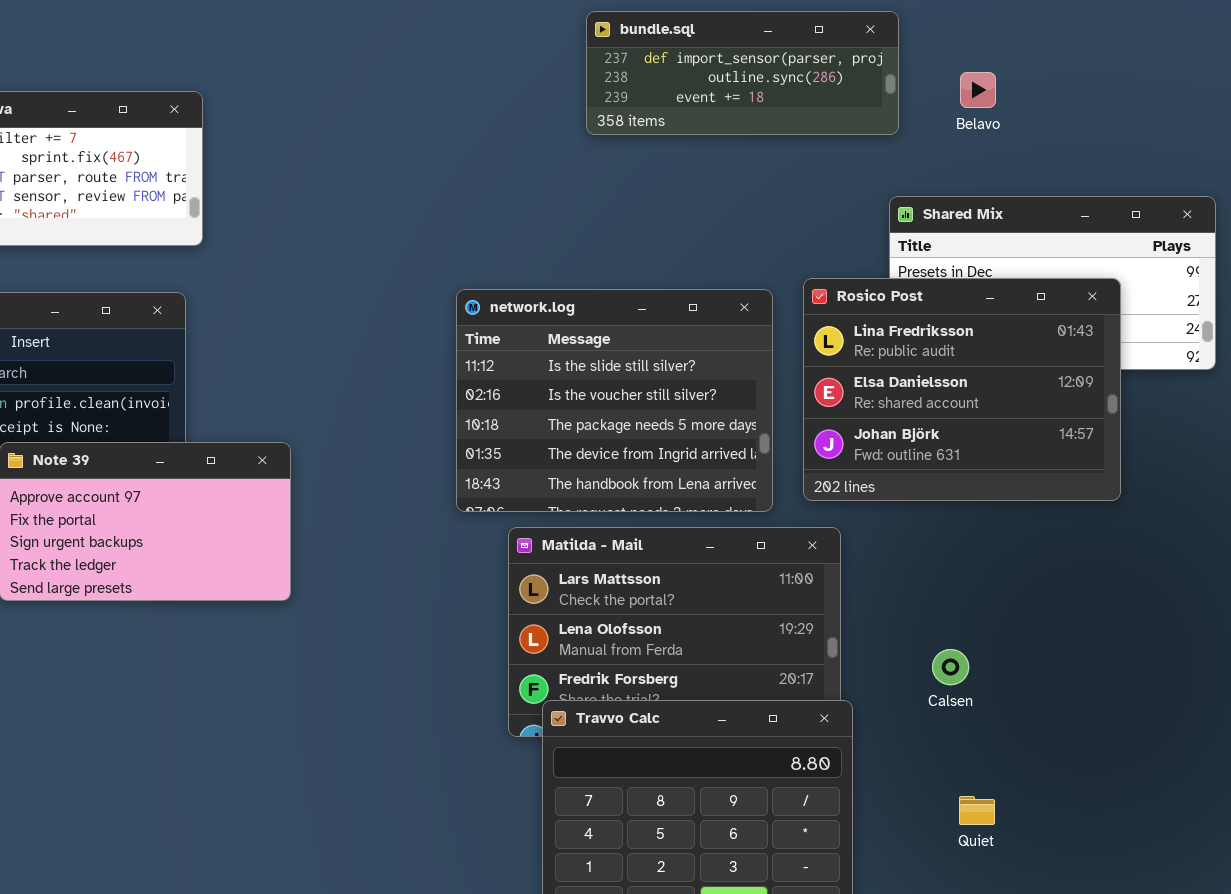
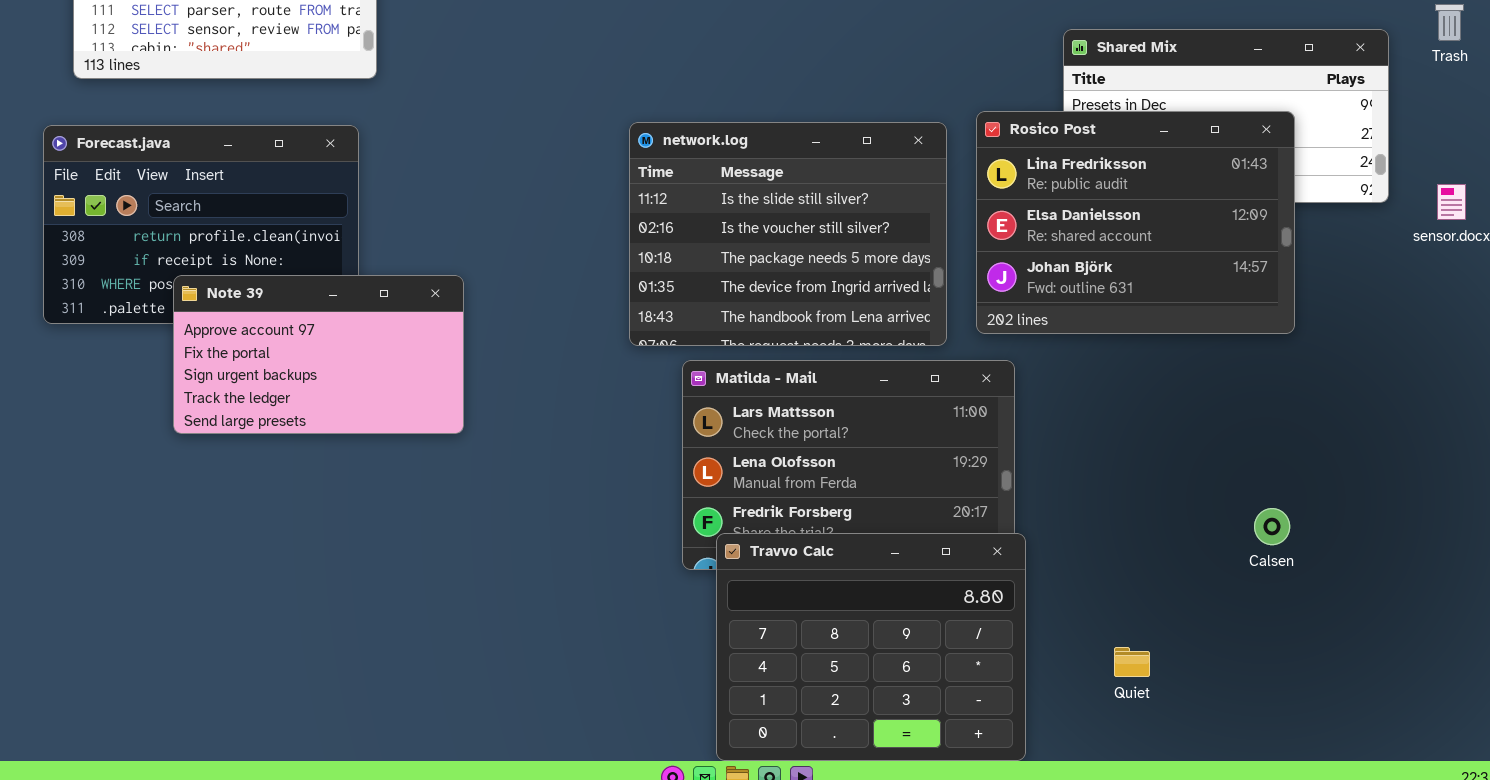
Calsen: [932,649,969,685] -> [1254,508,1290,545], moved
Quiet: [959,796,995,825] -> [1114,647,1150,677], moved

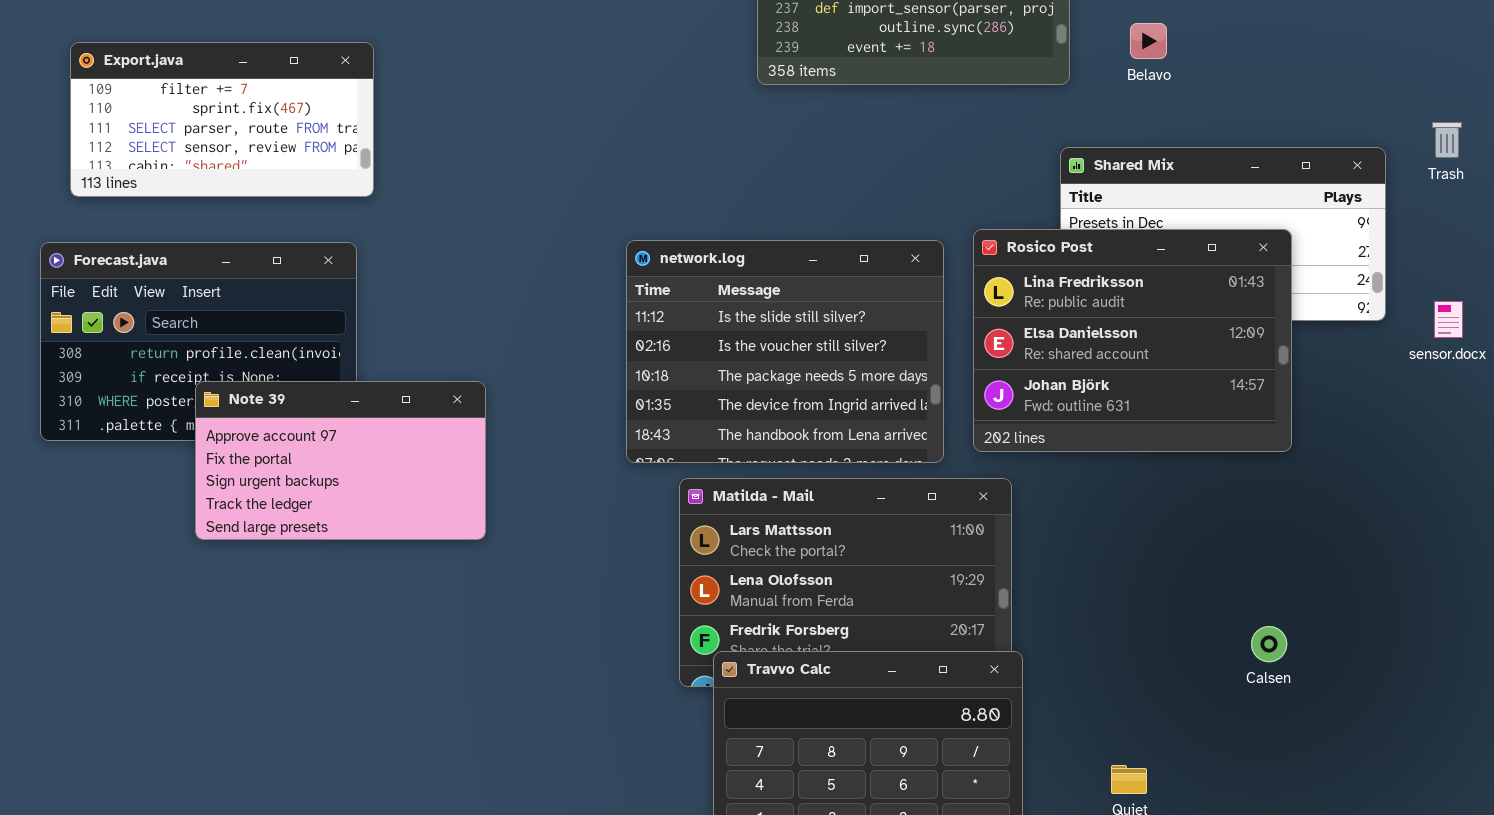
Note 39: [173,275,464,434] -> [195,381,486,540], moved

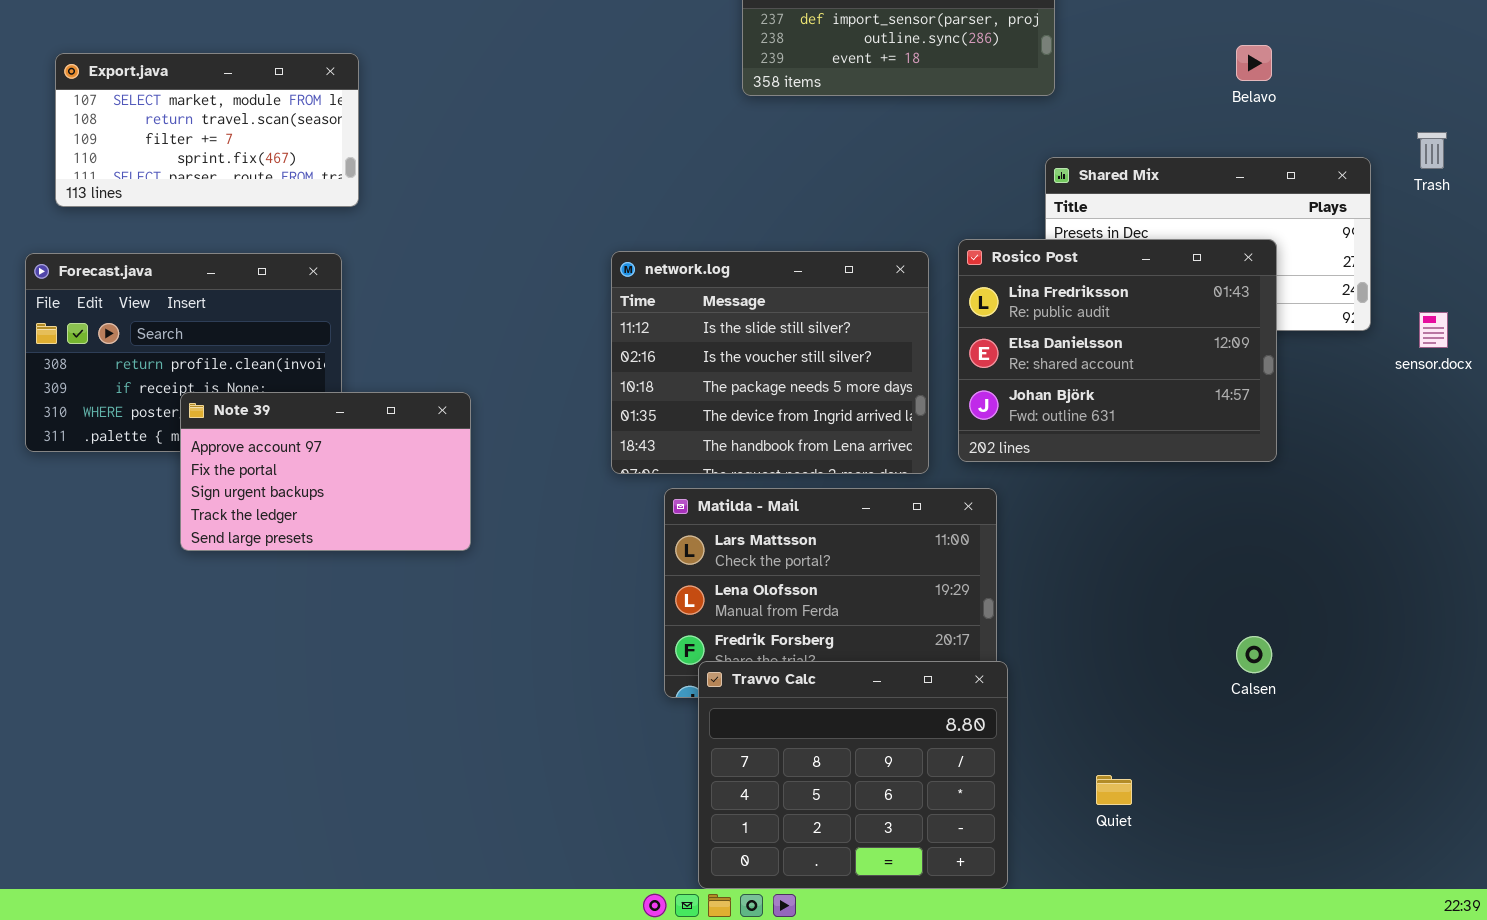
Belavo: [1130,23,1167,59] -> [1236,45,1272,81], moved
Export.java: [70,42,374,197] -> [55,53,359,207], scrolled up 2 rows

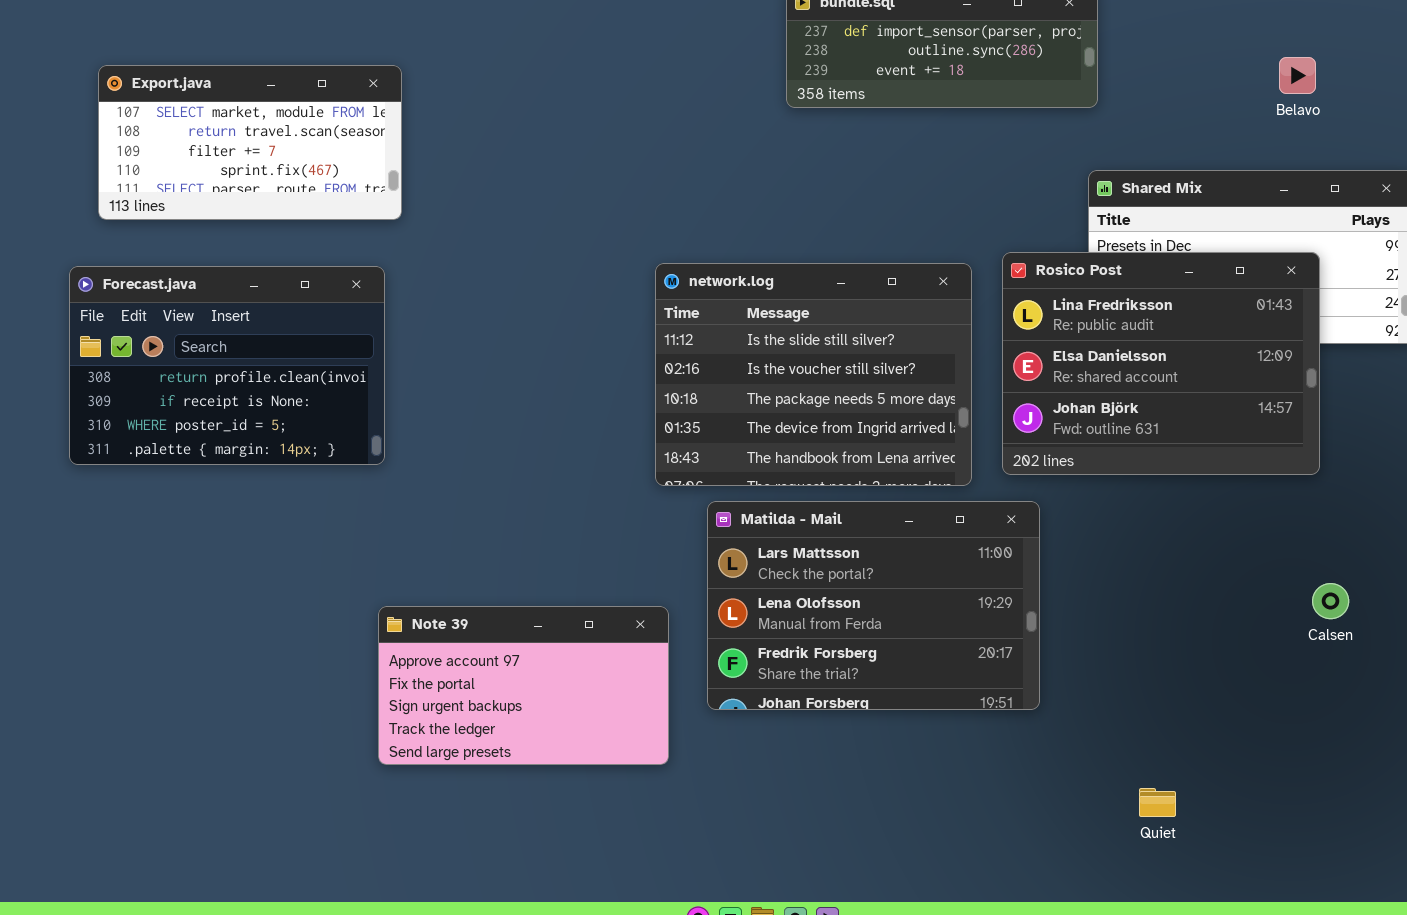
Note 39: [180,392,471,551] -> [378,606,669,765], moved
Calsen: [1236,636,1272,673] -> [1312,583,1349,619], moved
Travvo Calc: [698,661,1008,889] -> none, closed

